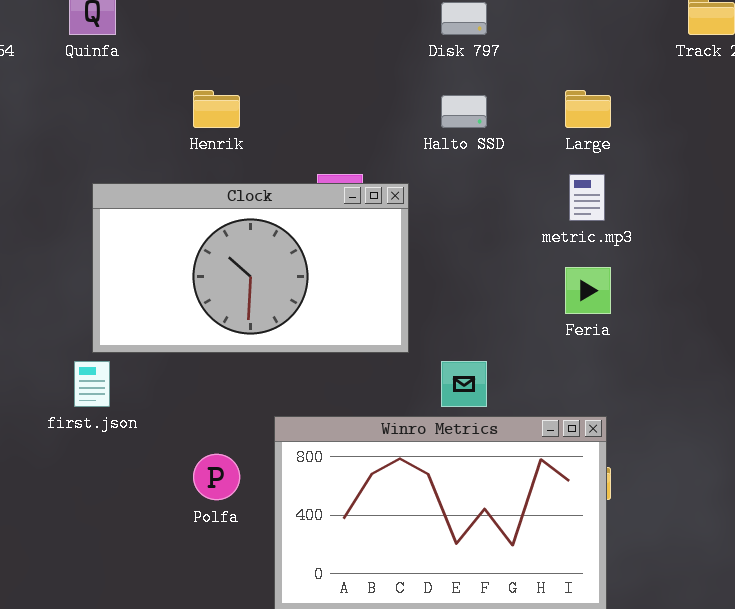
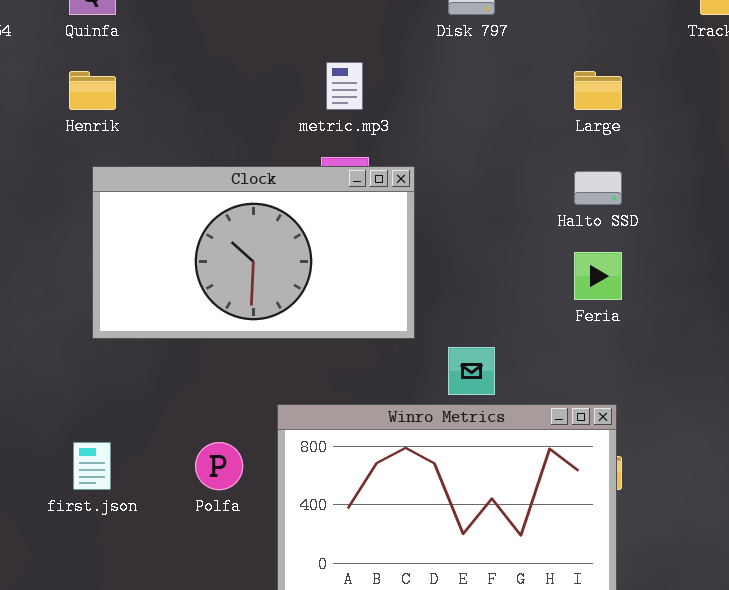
Henrik: [193,90,240,128] -> [69,71,116,110], moved
Halto SSD: [441,95,487,128] -> [574,171,622,205], moved
metric.mp3: [569,174,605,221] -> [326,62,363,110], moved
first.json: [74,361,110,407] -> [73,442,111,490], moved

